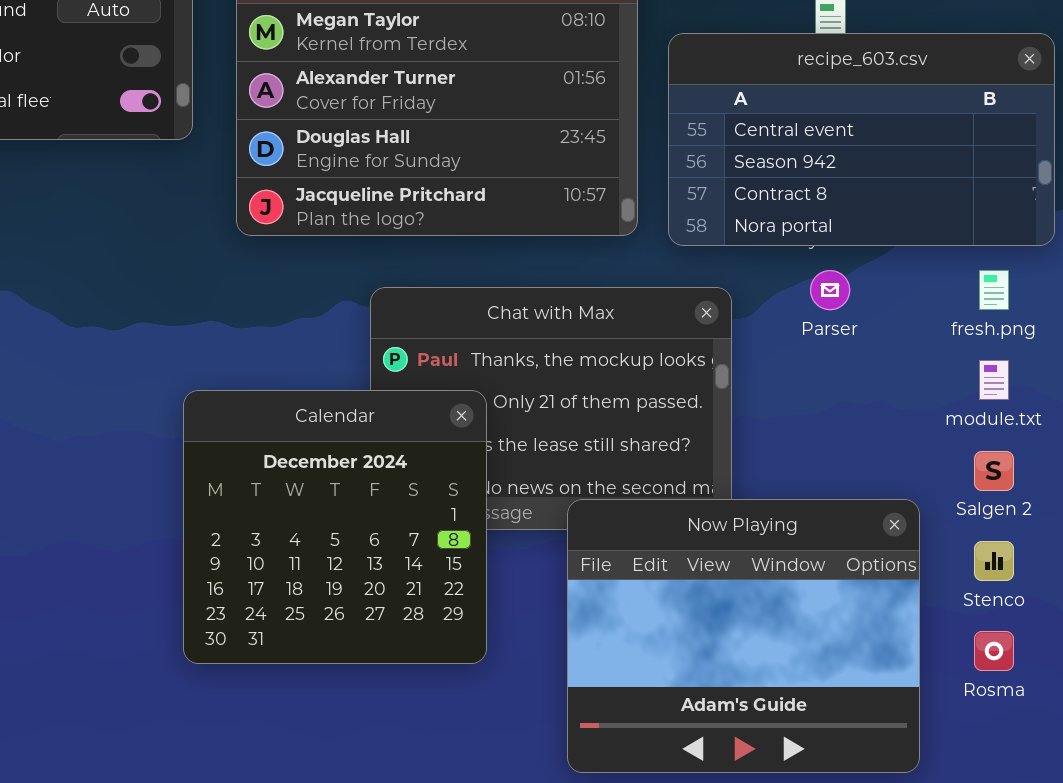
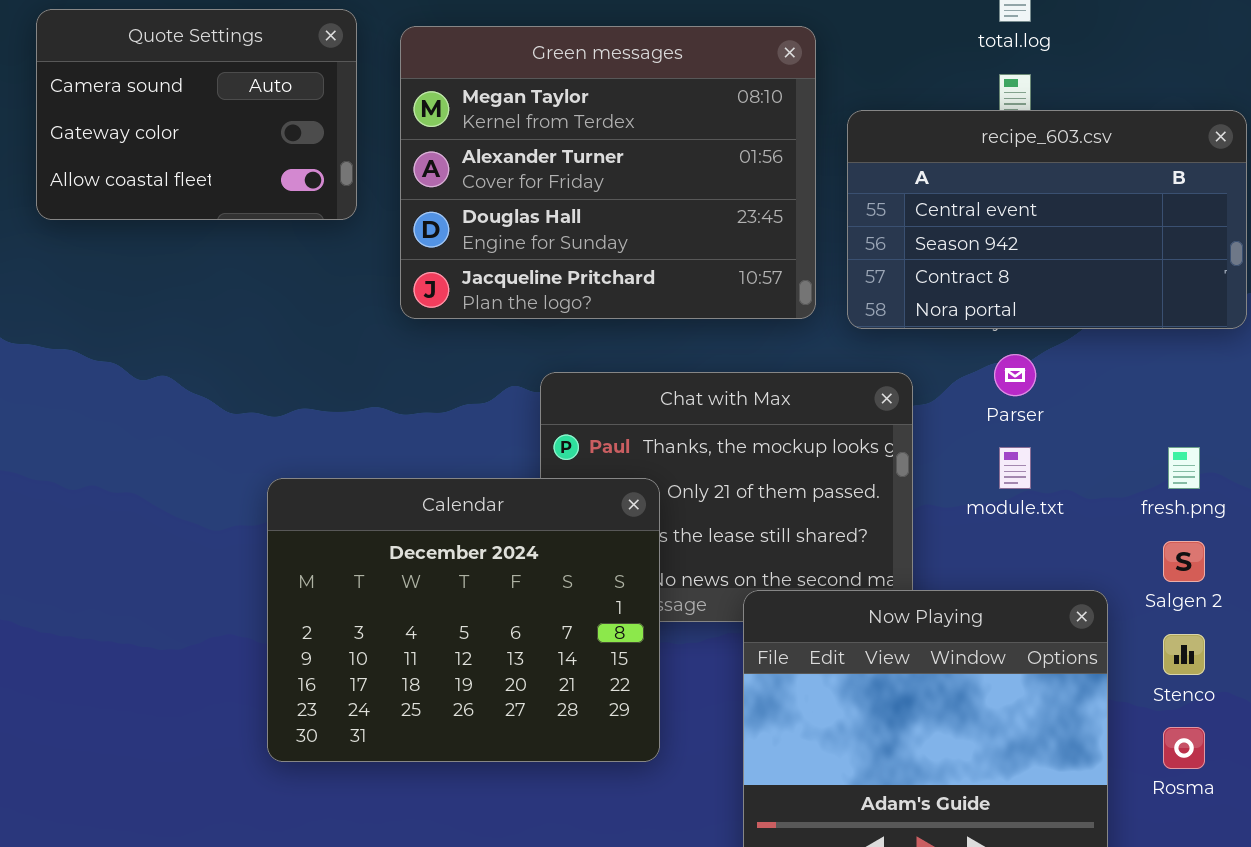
fresh.png: [979,270,1009,310] -> [1168,447,1200,489], moved
module.txt: [979,360,1009,400] -> [999,447,1031,489], moved
Calendar: [183,390,487,664] -> [267,478,660,762], resized

